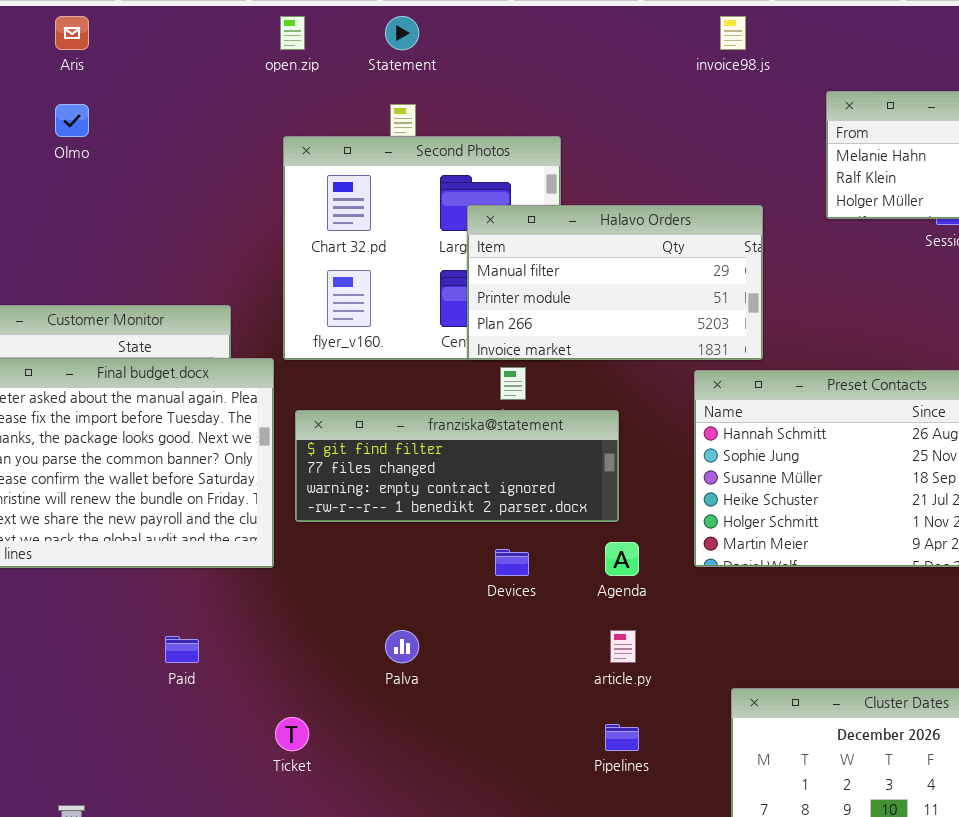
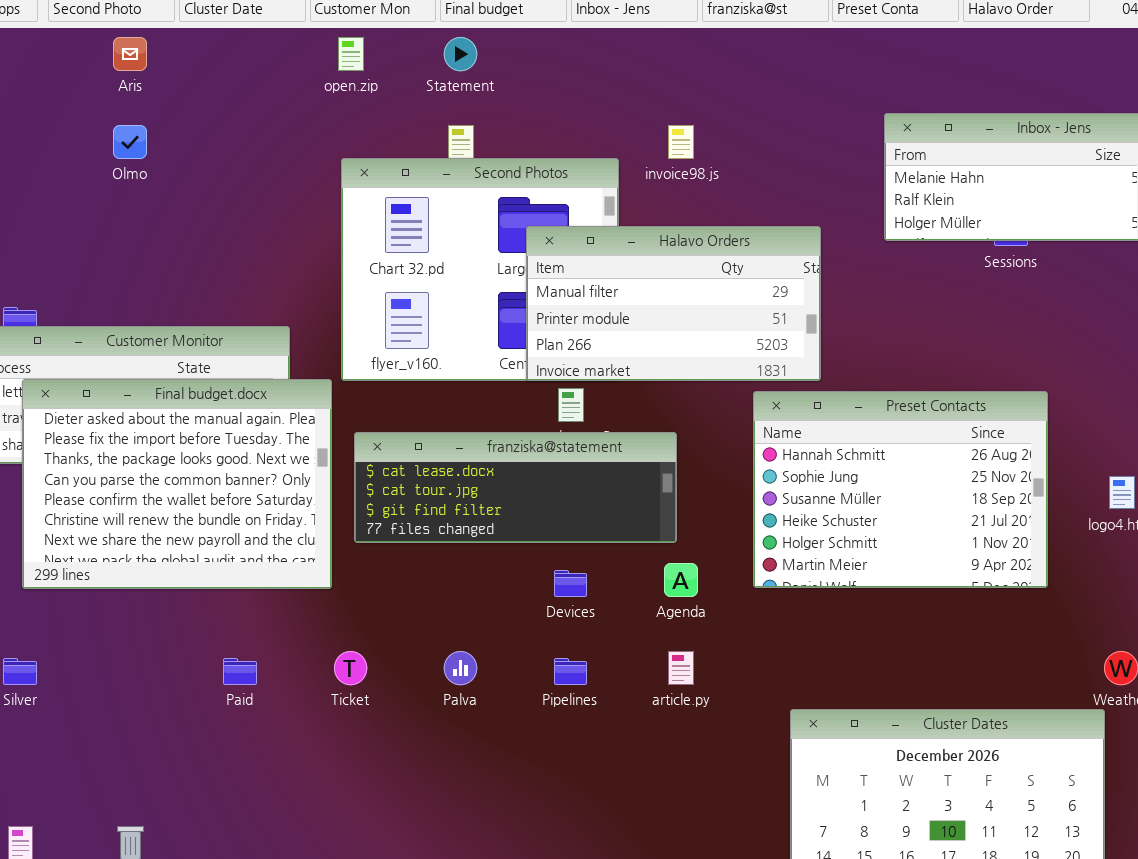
invoice98.js: [720,16,746,50] -> [668,125,694,159], moved
franziska@statement: [295,410,619,522] -> [354,432,677,543], scrolled up 2 rows
Ticket: [275,717,309,751] -> [334,651,367,685], moved
Pipelines: [605,724,639,751] -> [554,658,587,685], moved

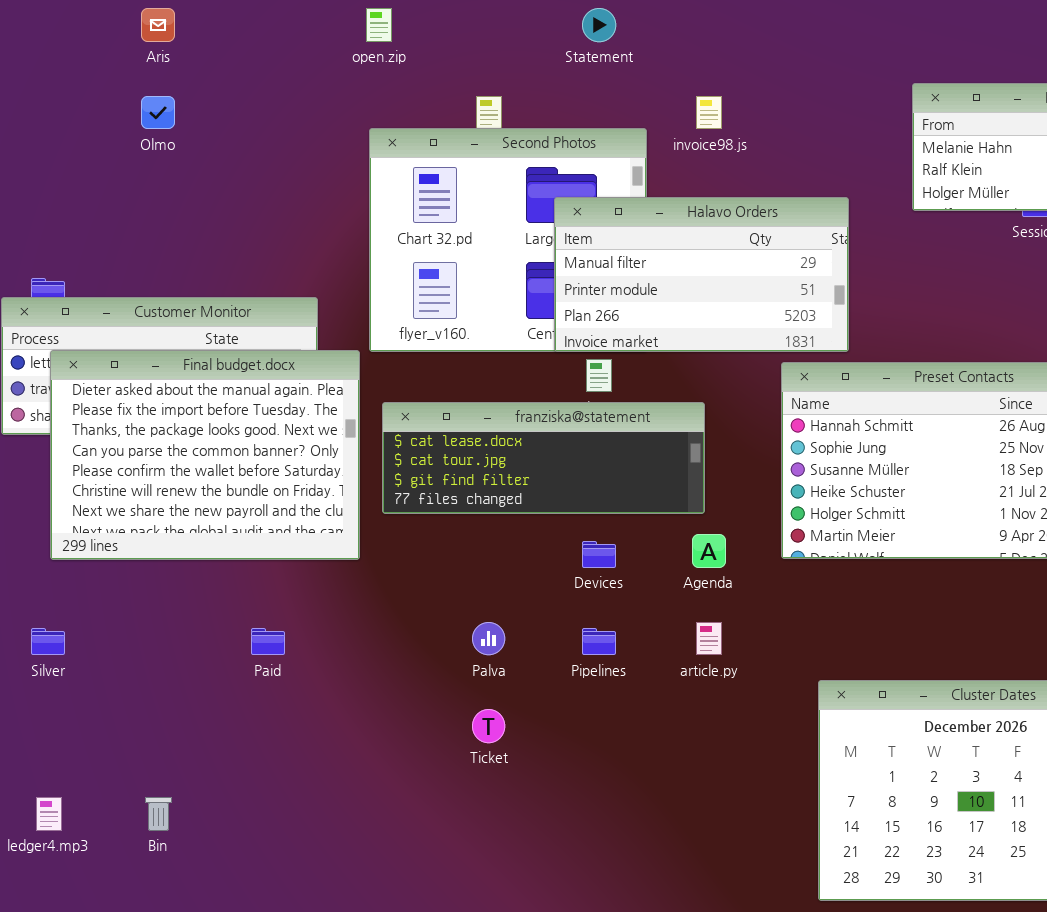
Statement: [444,37,477,71] -> [582,8,616,42], moved
Ticket: [334,651,367,685] -> [472,709,505,743], moved

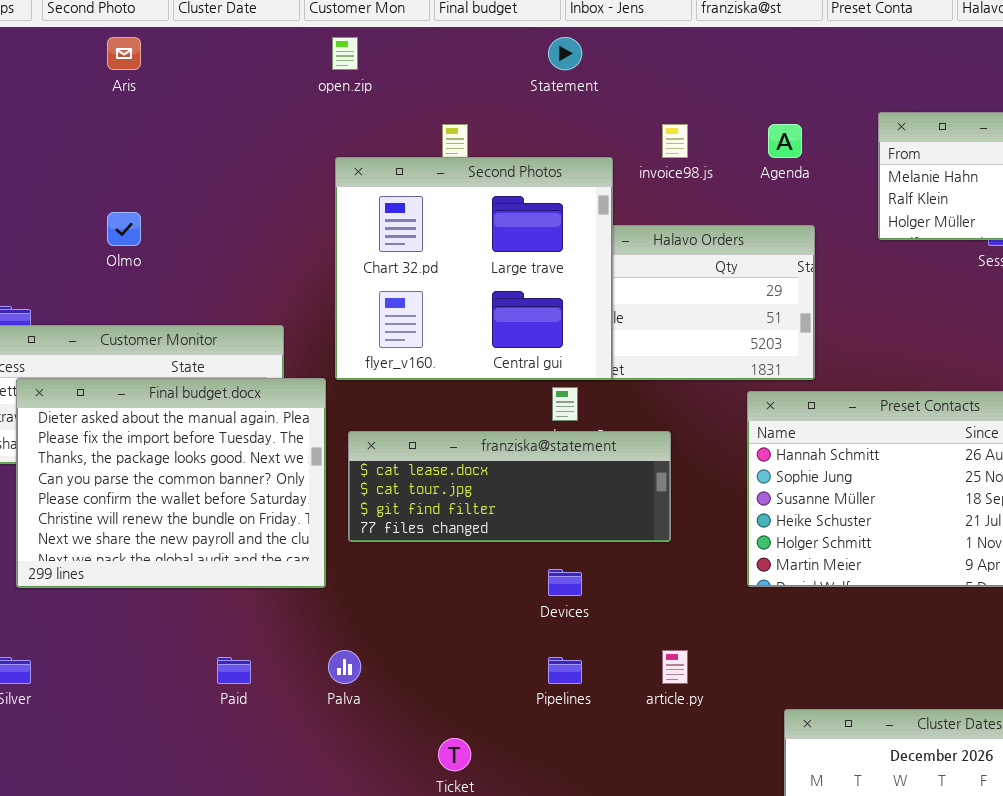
Olmo: [141,96,175,129] -> [107,212,141,246], moved
Second Photos: [369,128,647,352] -> [335,157,613,380], raised
Agenda: [692,534,726,568] -> [768,124,802,158], moved
Palva: [472,622,505,655] -> [328,650,361,684], moved

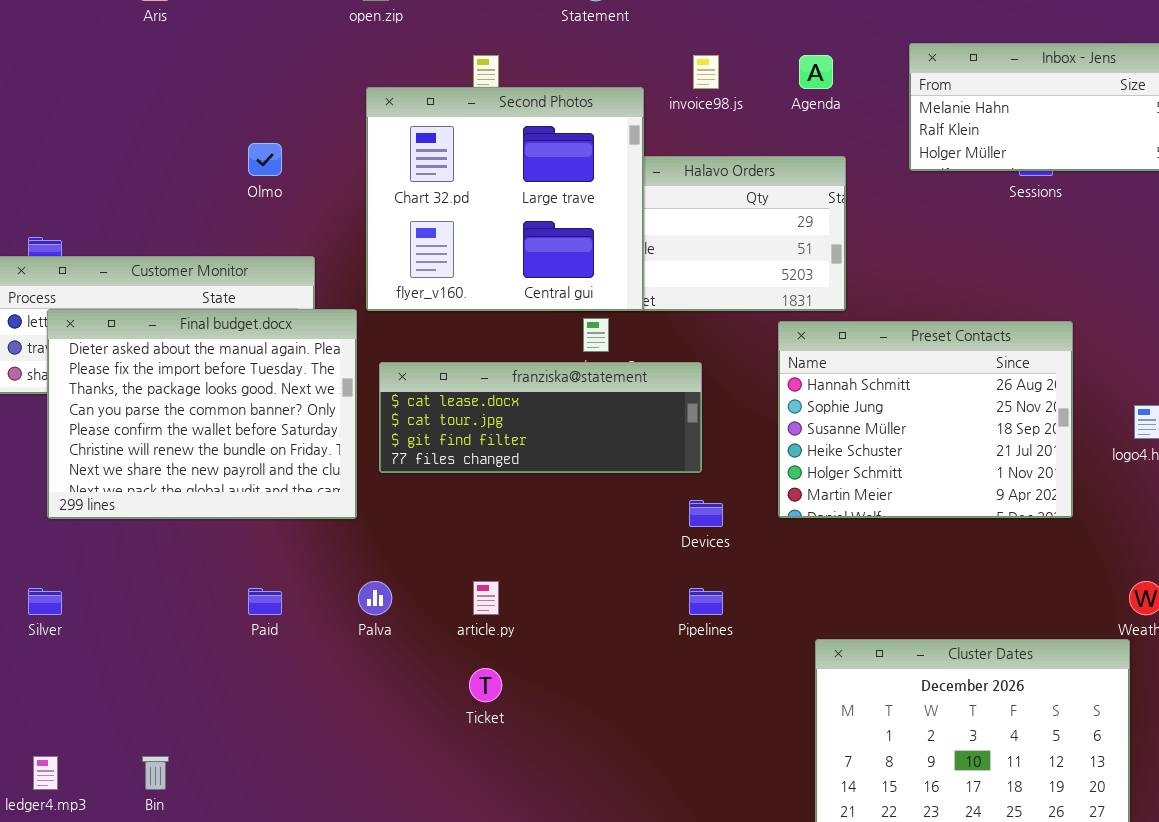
Olmo: [107,212,141,246] -> [248,143,282,176], moved
Devices: [548,569,582,596] -> [689,500,723,527], moved
article.py: [662,650,688,684] -> [473,581,499,615], moved
Pipelines: [548,657,582,684] -> [689,588,723,615], moved

